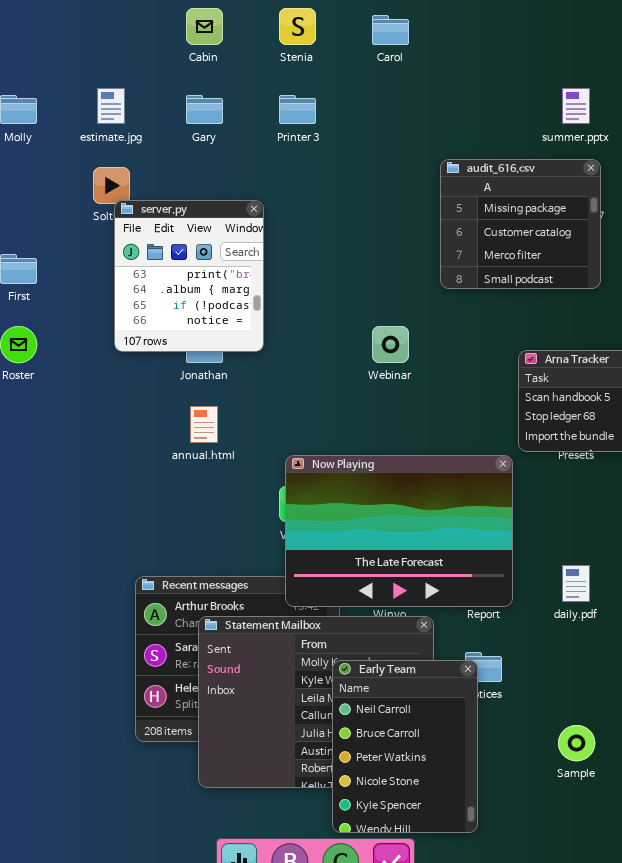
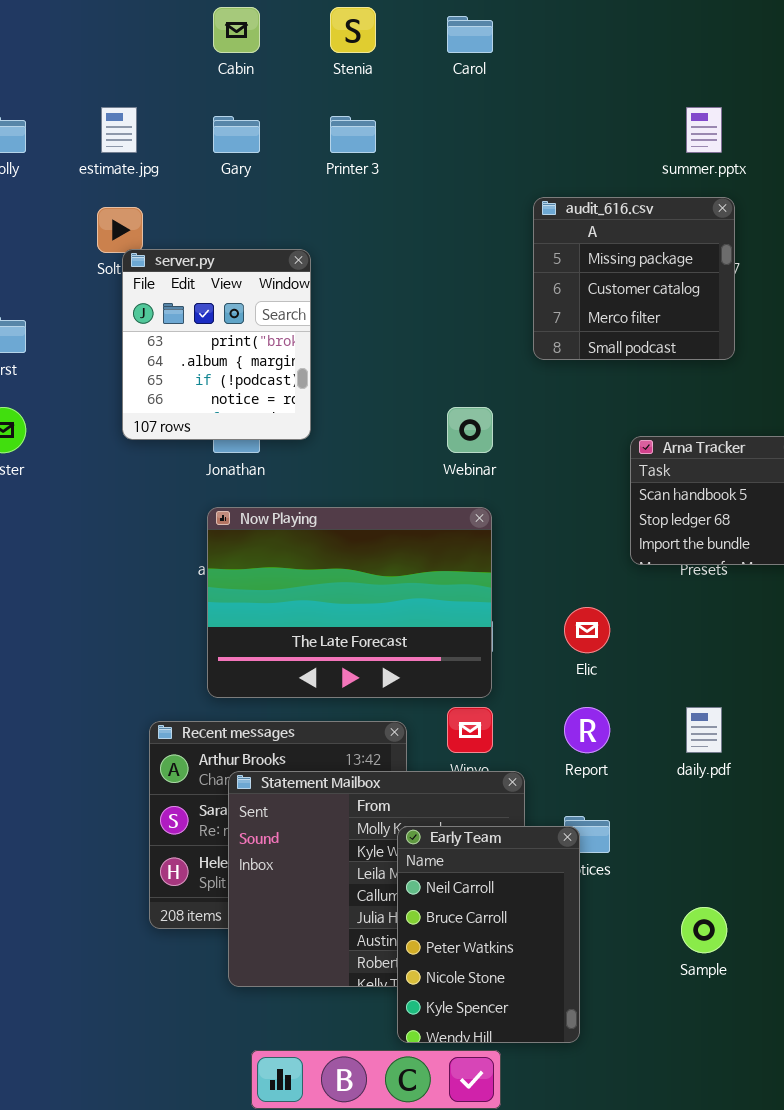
Now Playing: [285,455,513,607] -> [207,507,492,698], moved

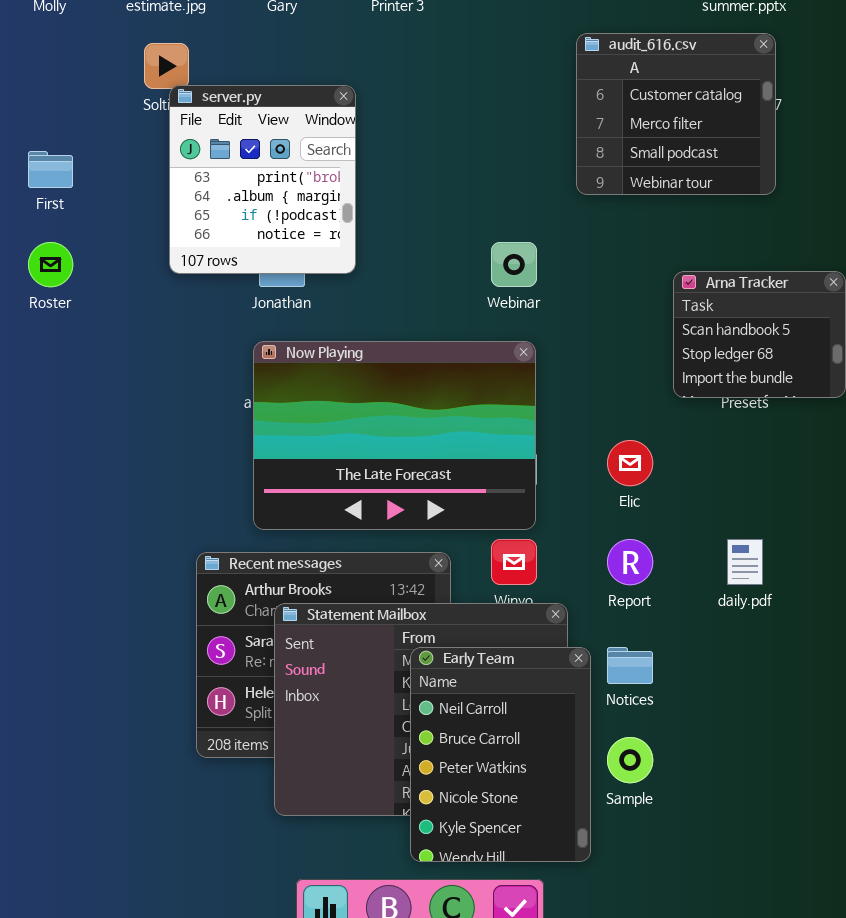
audit_616.csv: [533,197,735,360] -> [576,33,776,195], scrolled down 1 row
Early Team: [397,826,580,1043] -> [410,647,591,862], moved
Sample: [681,907,727,953] -> [607,737,653,783], moved

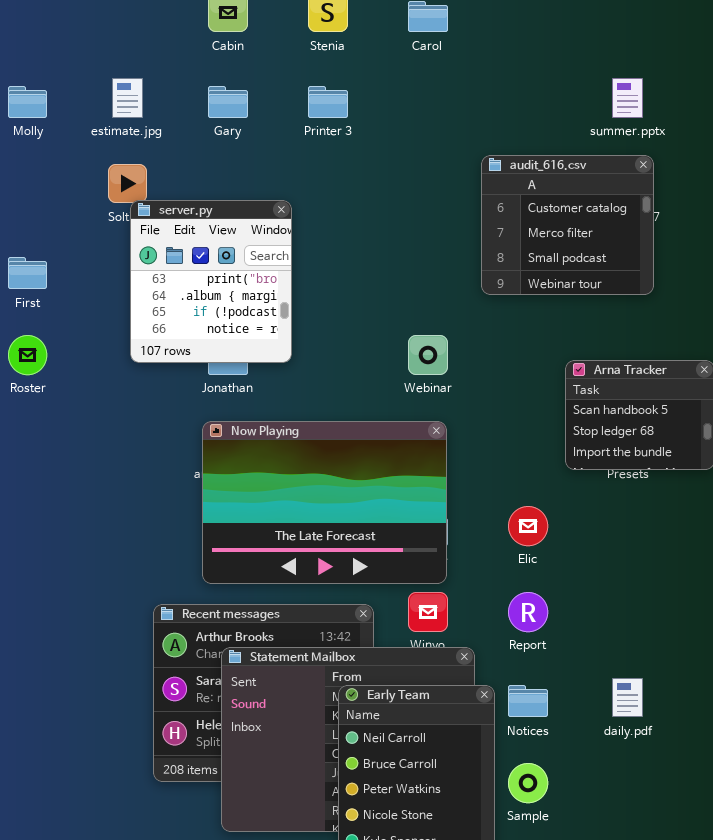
daily.pdf: [727,539,763,585] -> [612,678,643,717], moved

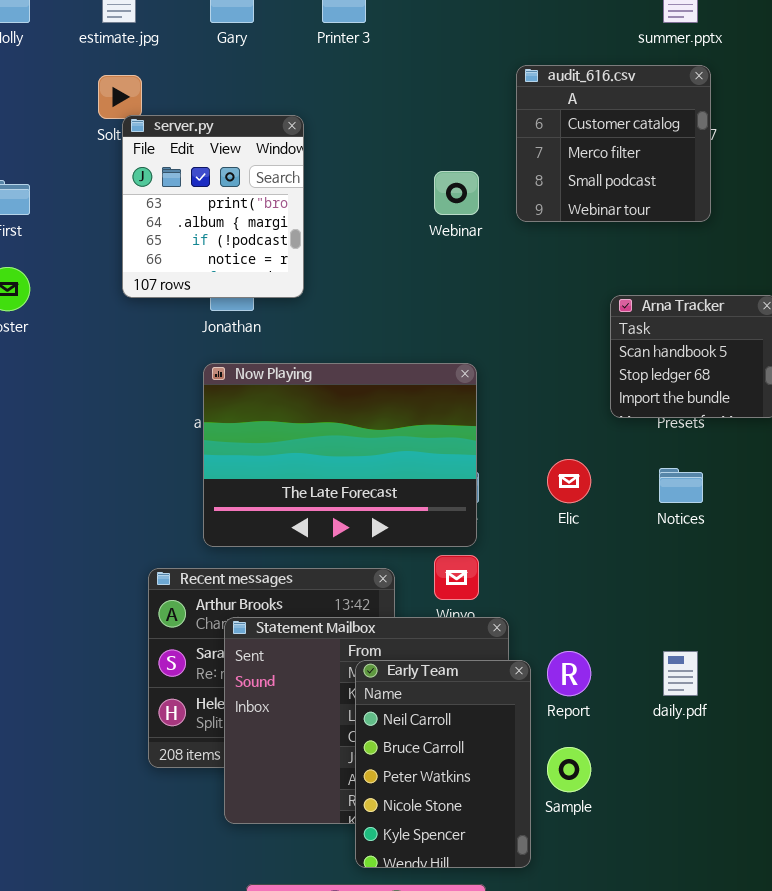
Webinar: [408,335,448,375] -> [434,171,479,215], moved
Report: [508,592,548,632] -> [547,651,591,696], moved
Notices: [508,685,548,717] -> [659,468,703,503], moved

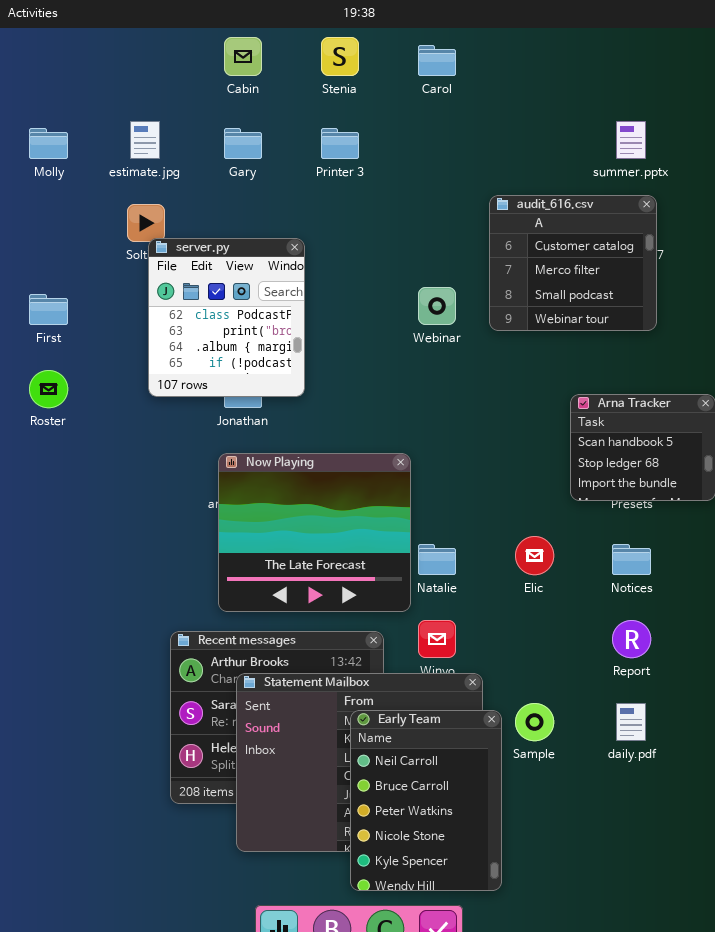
server.py: [122,115,304,298] -> [148,238,305,397], scrolled up 1 row
Now Playing: [203,363,477,547] -> [218,453,411,612], resized
Report: [547,651,591,696] -> [612,620,651,658], moved
Sample: [547,747,591,792] -> [515,703,554,741], moved

